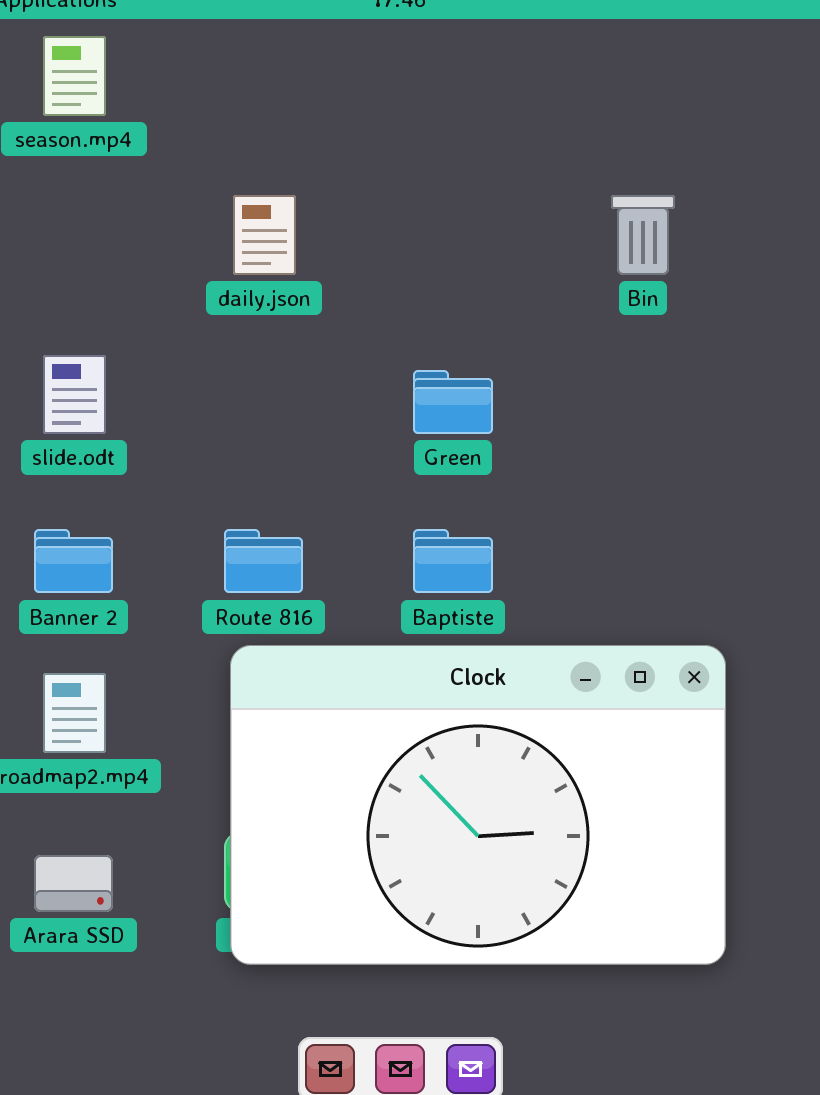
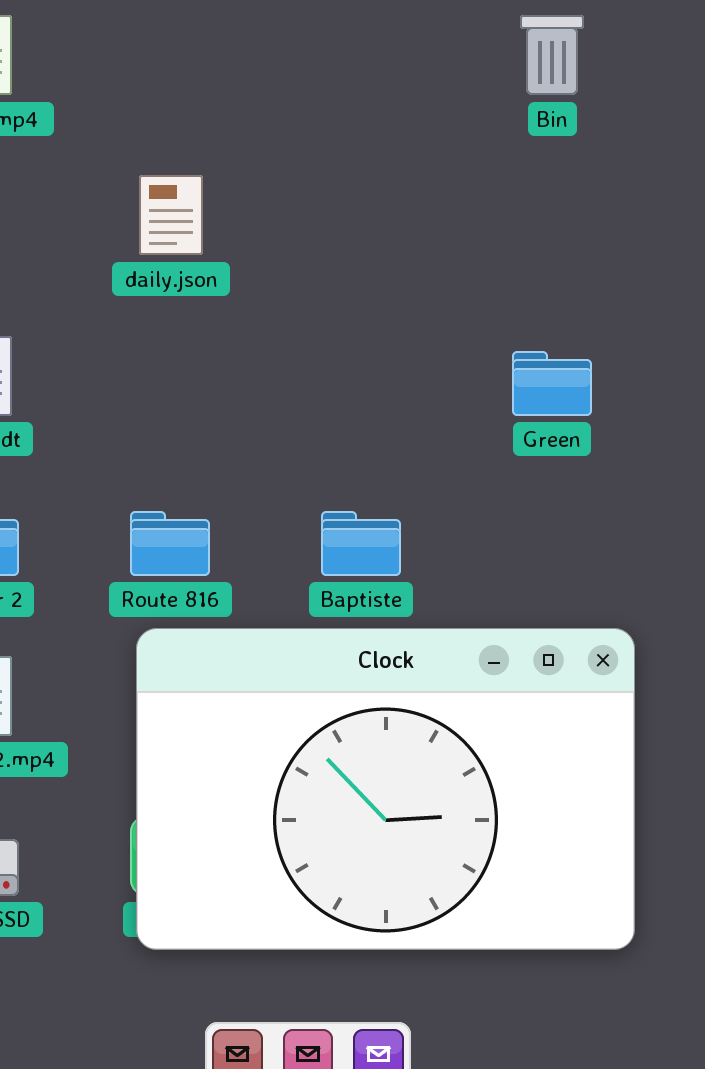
Bin: [611,195,675,275] -> [520,15,584,95], moved
Green: [413,370,493,434] -> [512,351,592,416], moved

